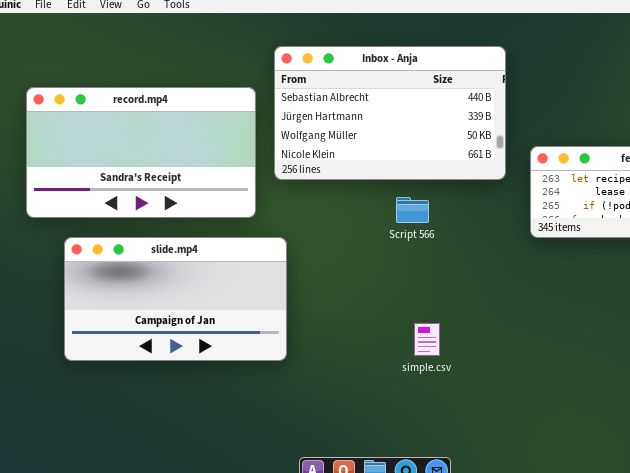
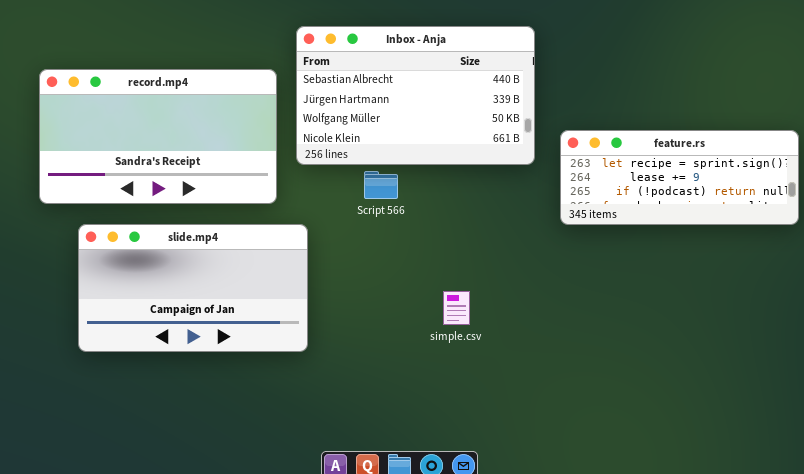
Script 566: [396,197,429,223] -> [364,171,398,199], moved
simple.csv: [414,323,440,356] -> [443,291,470,325], moved

